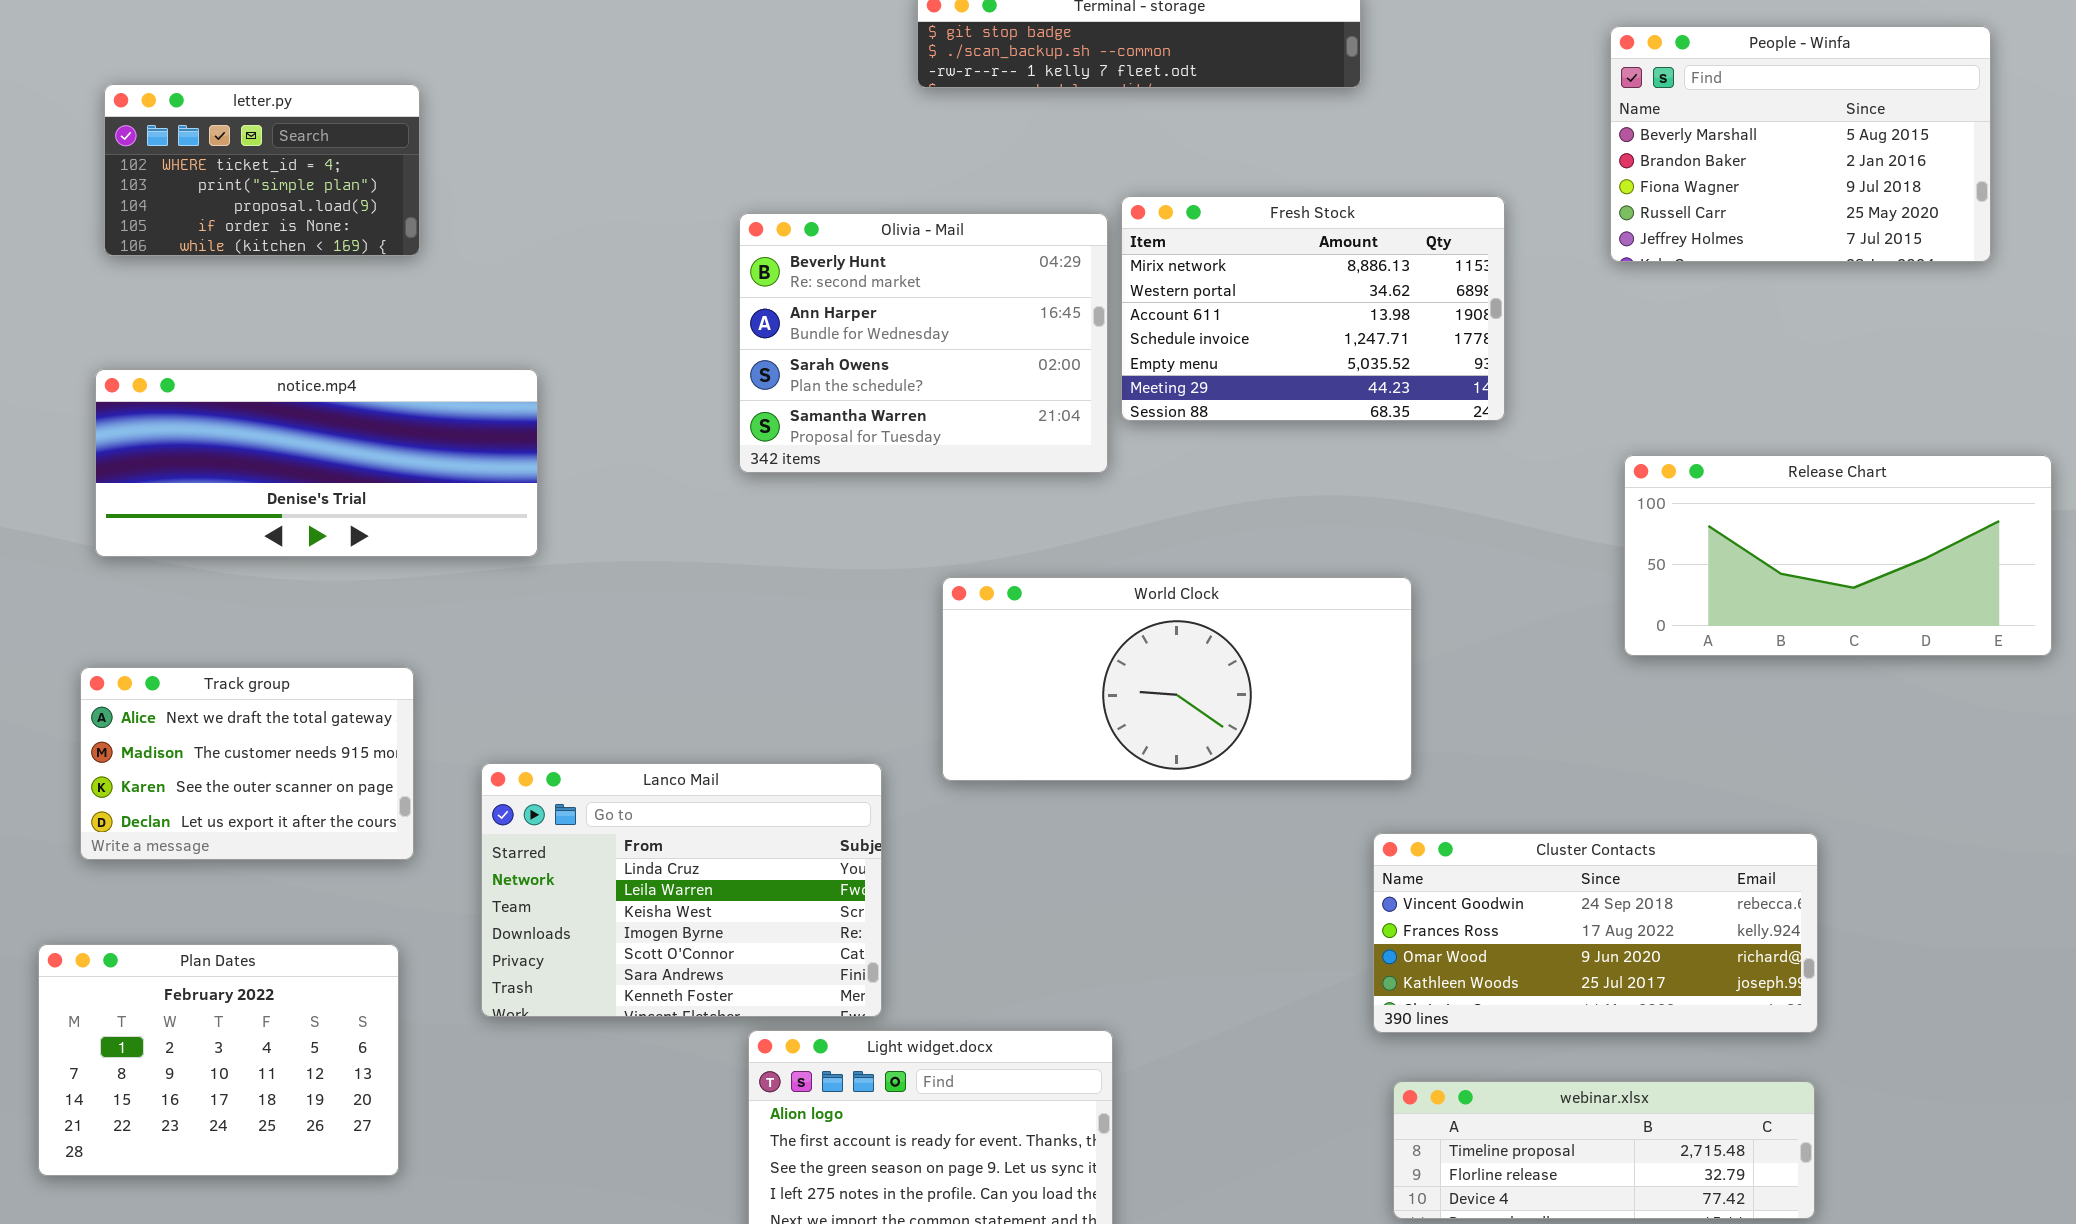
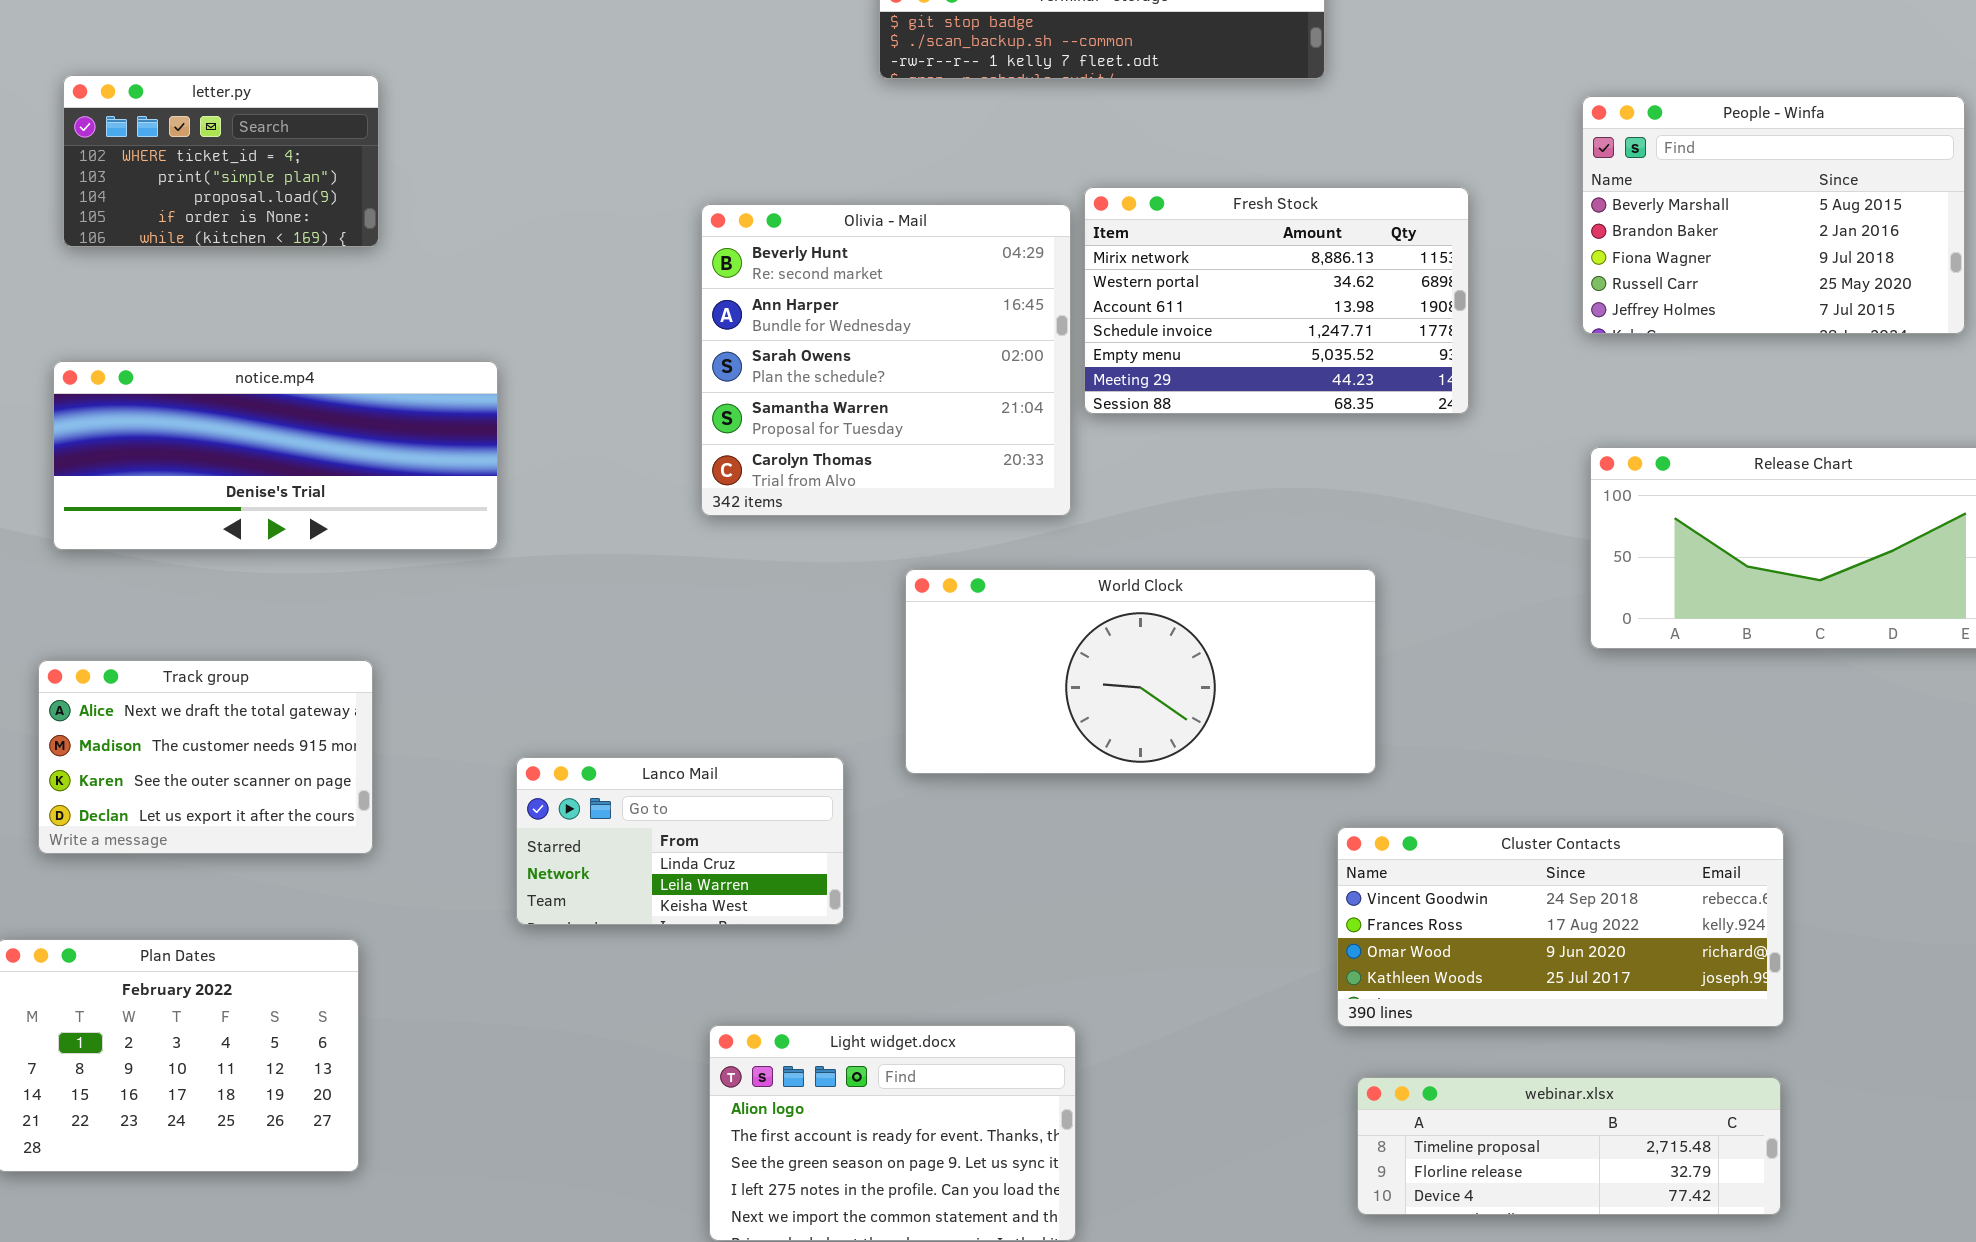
People - Winfa: [1610,26,1991,262] -> [1582,96,1965,334], moved
Olivia - Mail: [739,213,1108,473] -> [701,204,1071,516], resized
Lanco Mail: [481,763,882,1017] -> [516,757,844,925], resized

